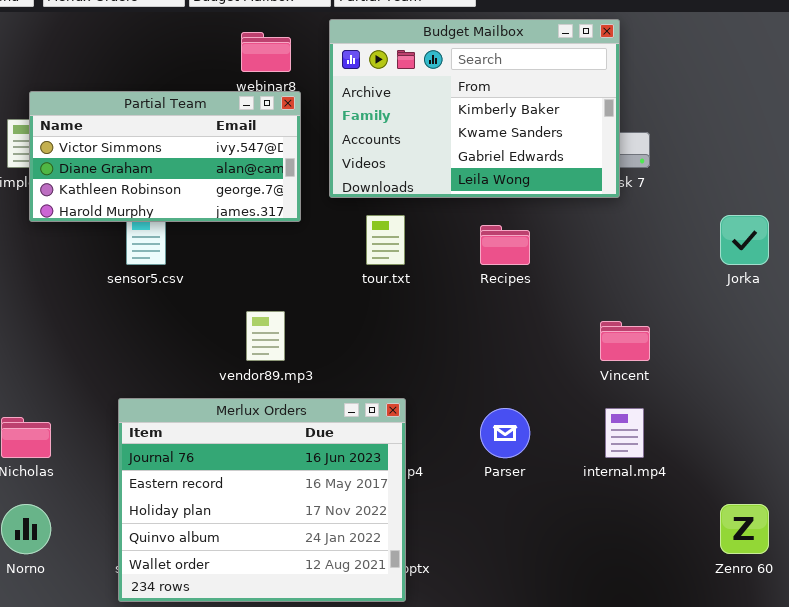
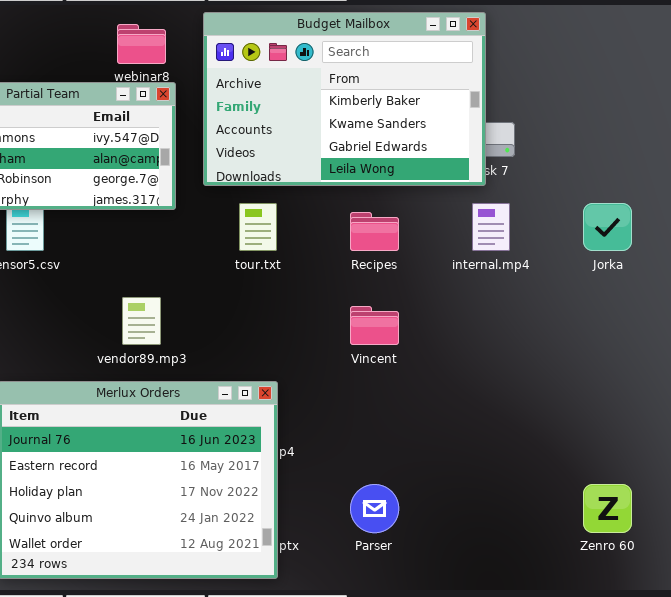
Vincent: [600,321,650,361] -> [350,306,399,345], moved
Parser: [480,408,530,458] -> [350,484,399,533], moved
internal.mp4: [605,408,644,458] -> [472,203,510,251], moved

